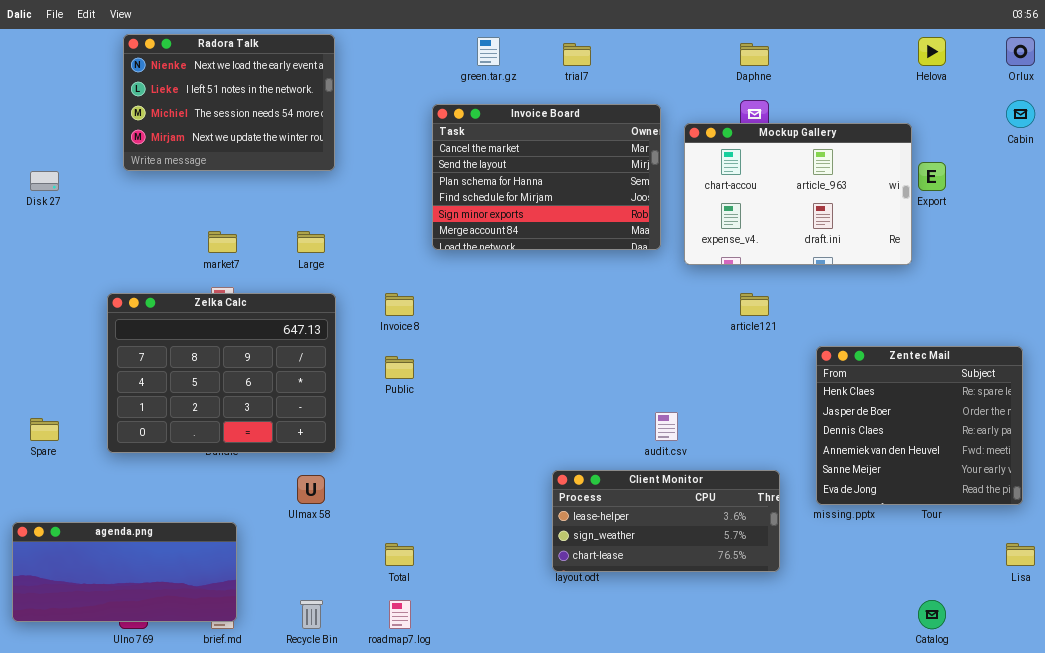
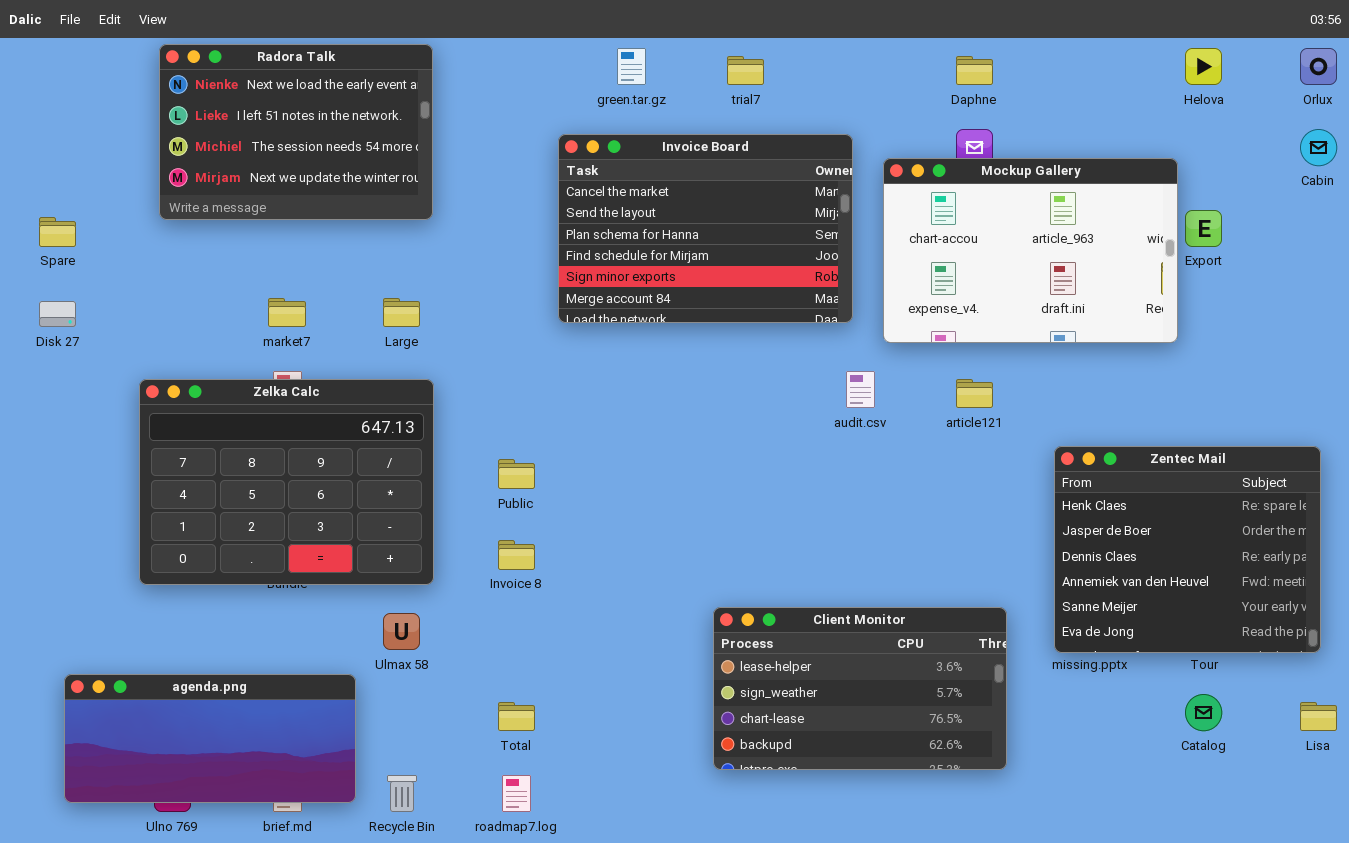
Disk 27: [30,171,59,191] -> [39,301,76,327], moved
Invoice 8: [385,293,414,316] -> [498,540,535,570], moved
audit.csv: [655,412,678,441] -> [846,371,875,408], moved
Spare: [30,418,59,441] -> [39,217,76,247], moved
Client Monitor: [552,470,780,572] -> [713,607,1007,770], resized
agenda.png: [12,522,237,622] -> [64,674,356,803], moved
Catalog: [918,600,946,629] -> [1185,694,1222,731], moved

